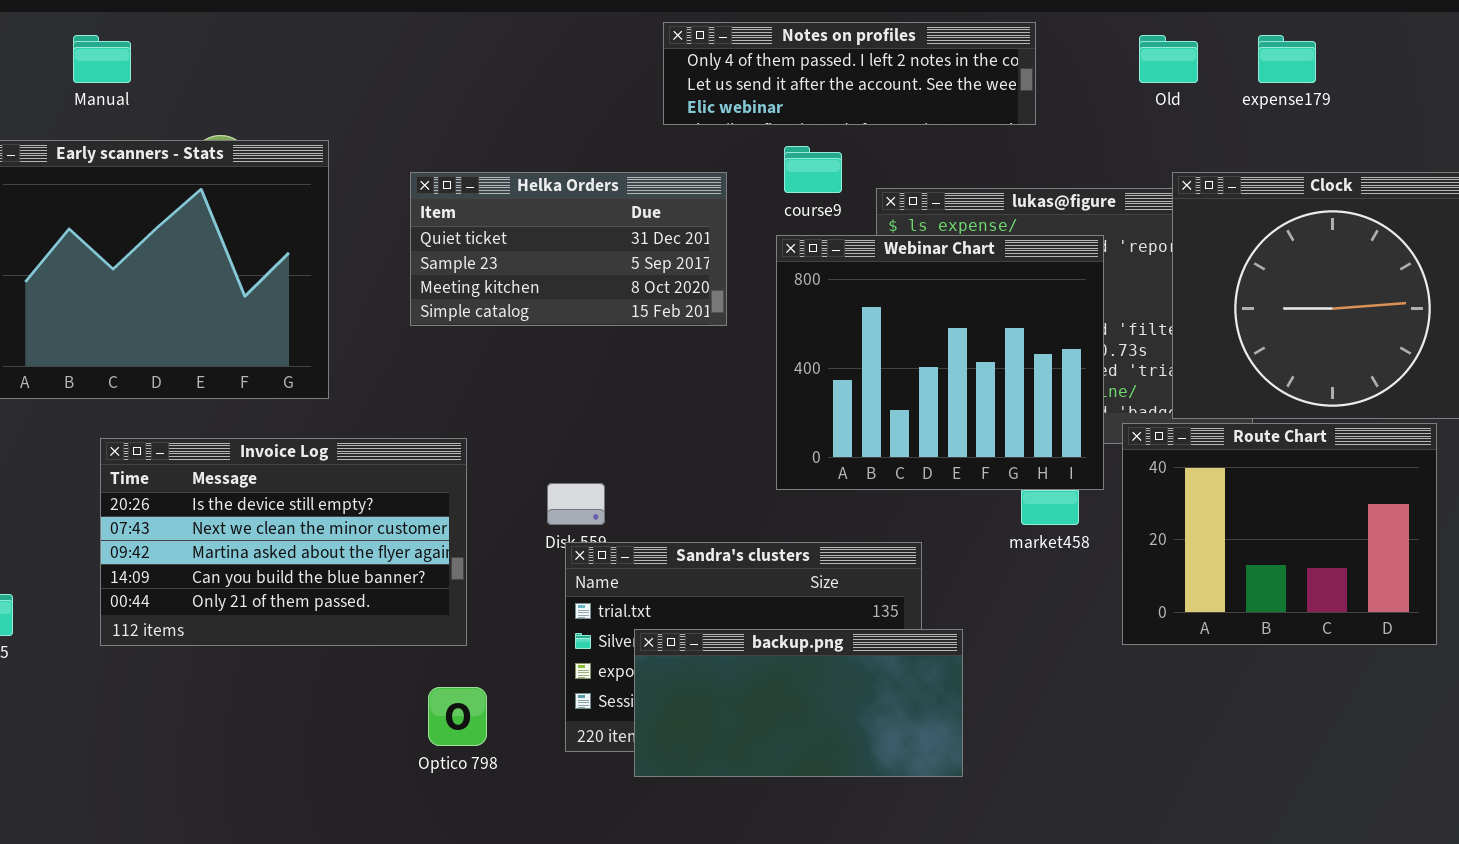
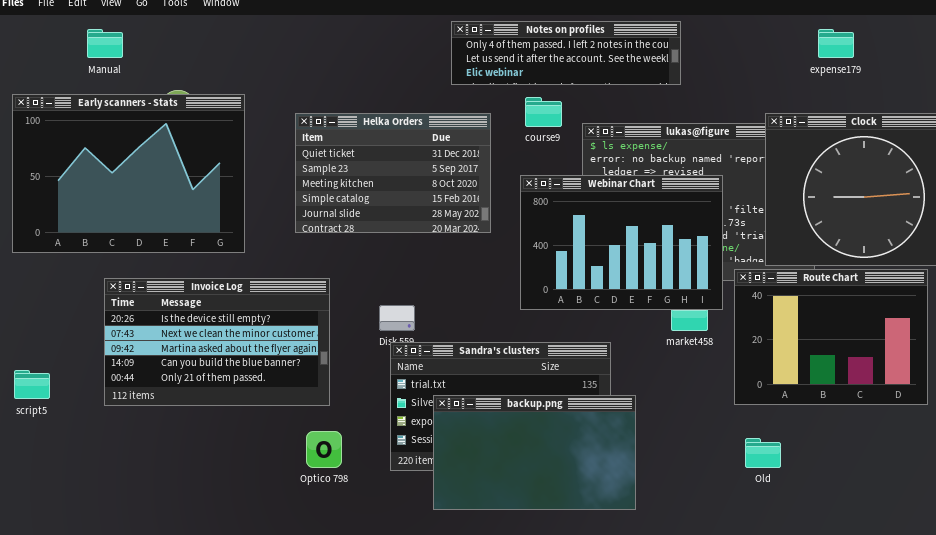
Old: [1139,35,1198,83] -> [745,438,781,468], moved
Helka Orders: [410,172,727,326] -> [295,113,491,233], resized
Webinar Chart: [776,235,1104,490] -> [520,175,723,310], resized
backup.png: [634,629,963,777] -> [433,395,636,510], resized

